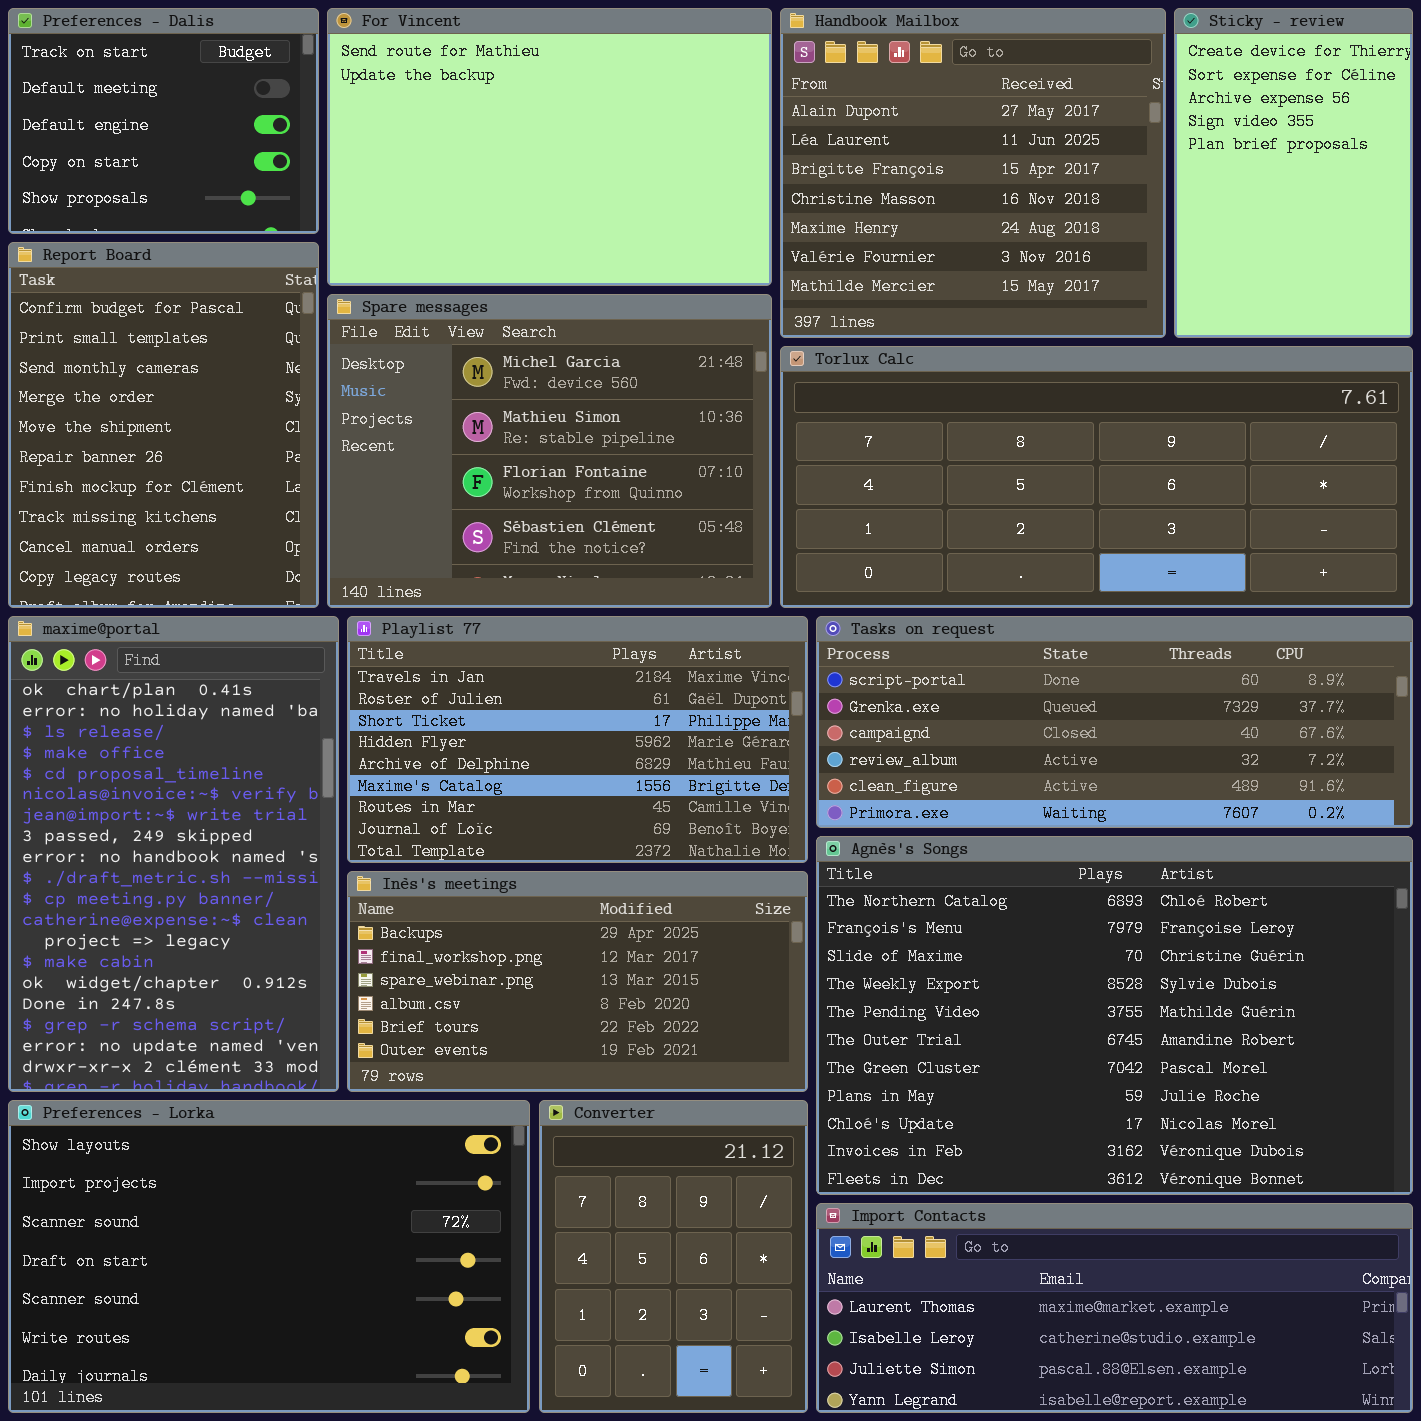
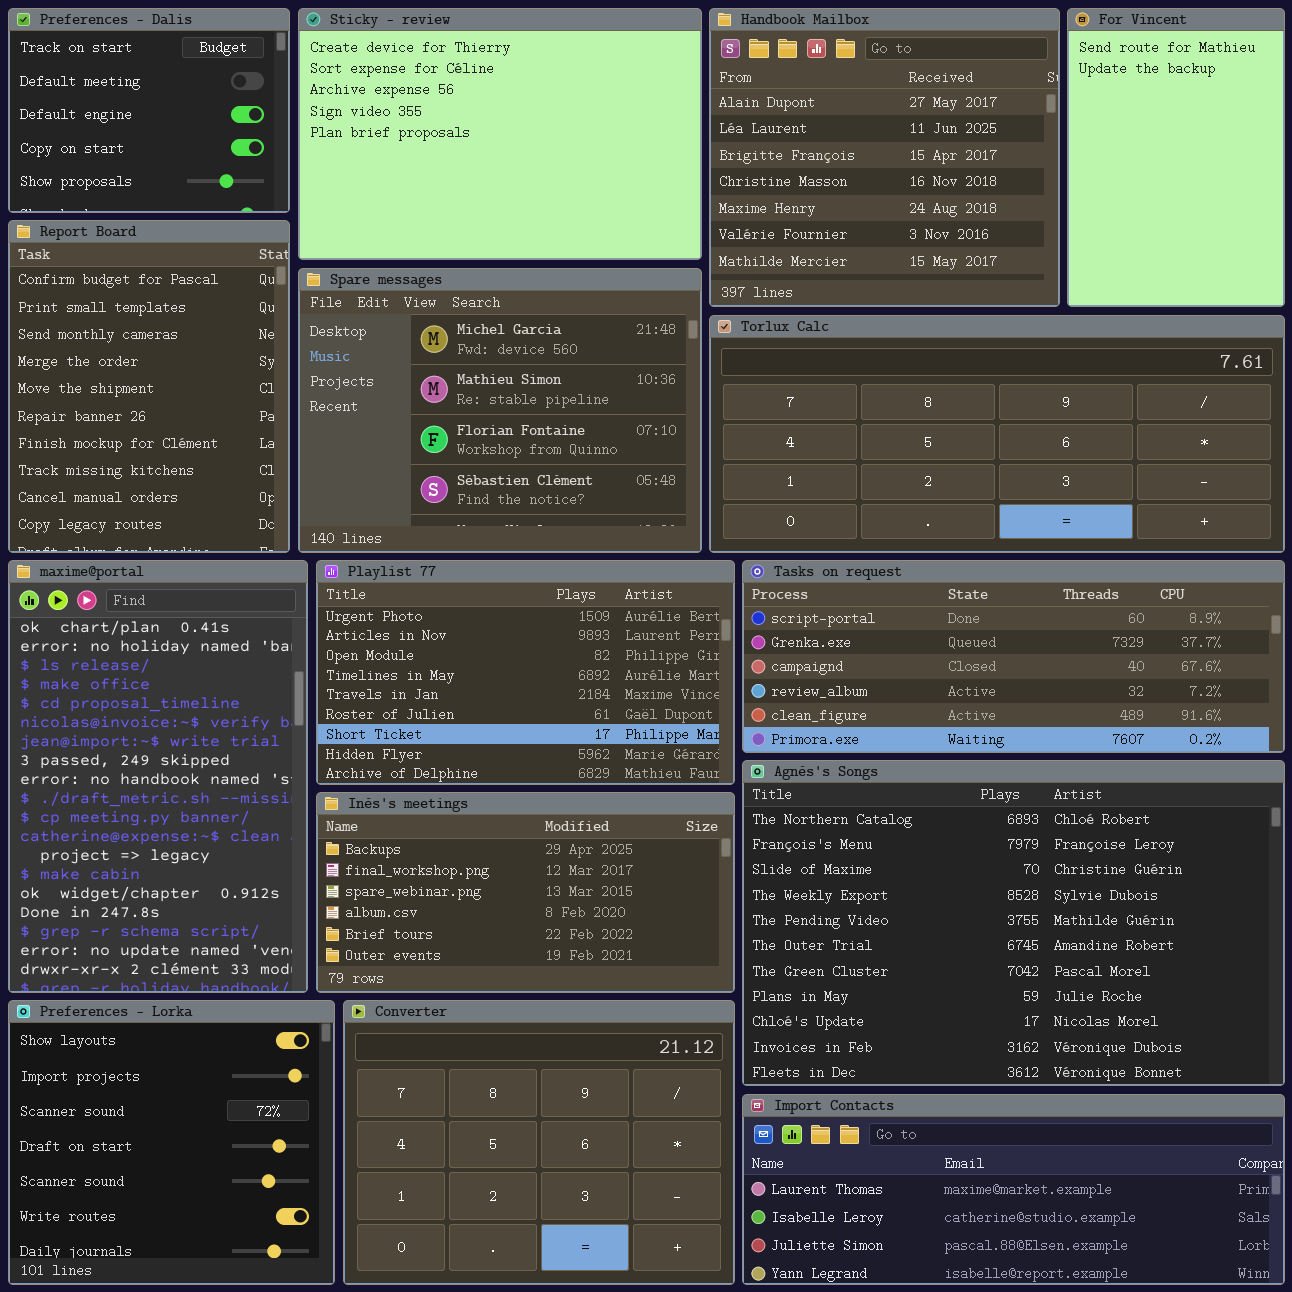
For Vincent: [327,8,772,286] -> [1067,8,1285,307], moved, resized
Sticky - review: [1174,8,1413,338] -> [298,8,702,260], moved, resized
Playlist 77: [347,616,808,863] -> [316,560,735,785], scrolled up 4 rows
Preferences - Lorka: [8,1100,530,1413] -> [8,1000,335,1285], resized
Converter: [539,1100,808,1413] -> [343,1000,735,1285], resized

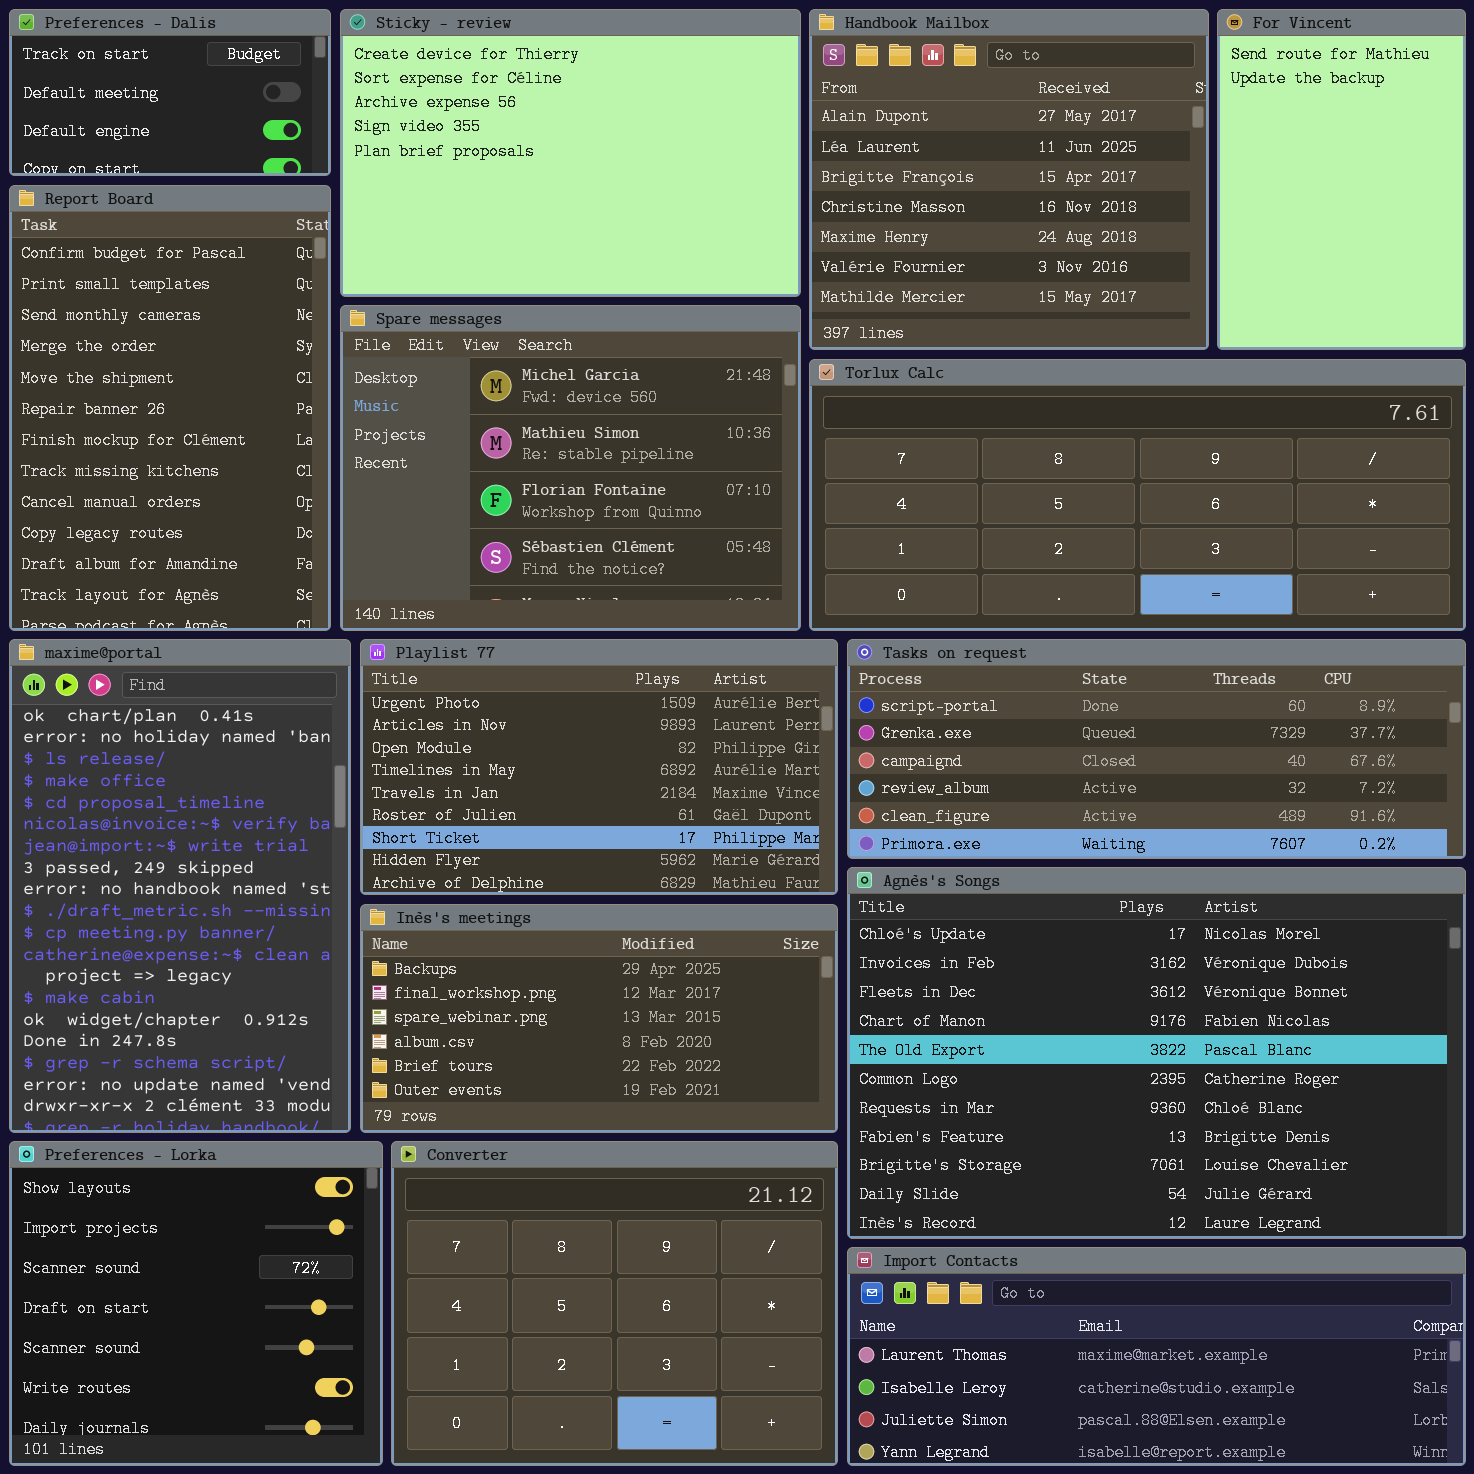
Preferences - Dalis: [8,8,290,213] -> [9,9,331,176], resized
Report Board: [8,220,290,553] -> [9,185,331,631], resized
Agnès's Songs: [742,760,1285,1086] -> [847,867,1466,1239], scrolled down 8 rows

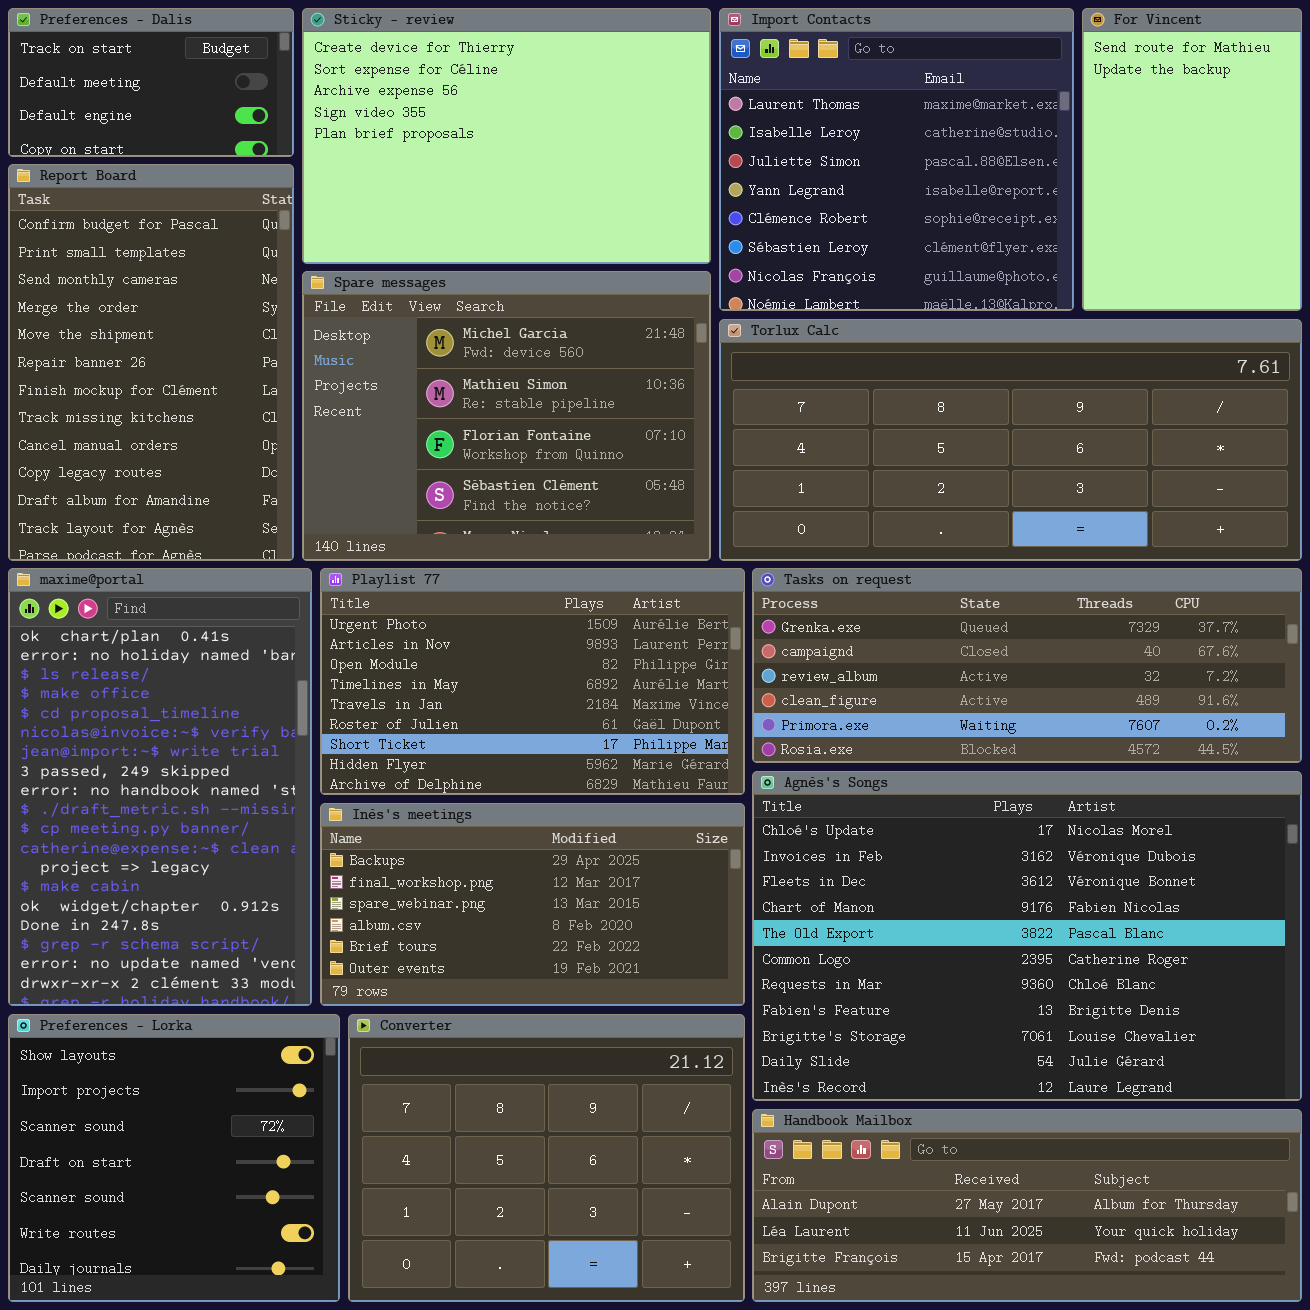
Handbook Mailbox: [809,9,1209,350] -> [752,1109,1302,1302], moved, resized
Tasks on request: [847,639,1466,859] -> [752,568,1302,763], scrolled down 1 row
Import Contacts: [847,1247,1466,1466] -> [719,8,1074,311], moved, resized

